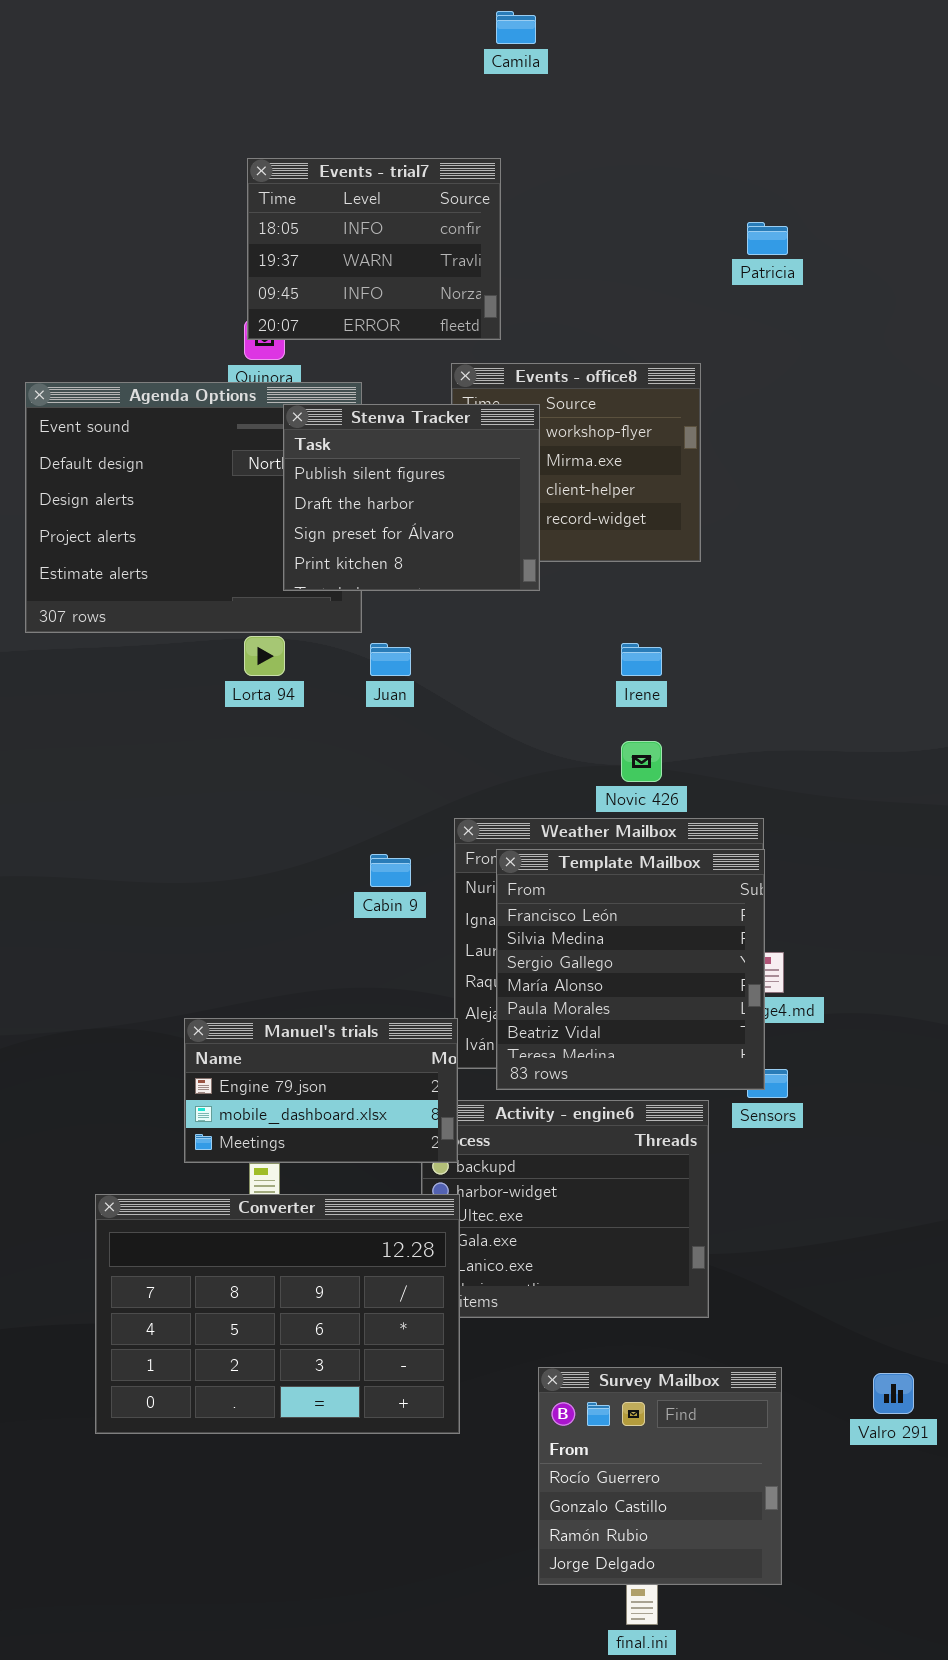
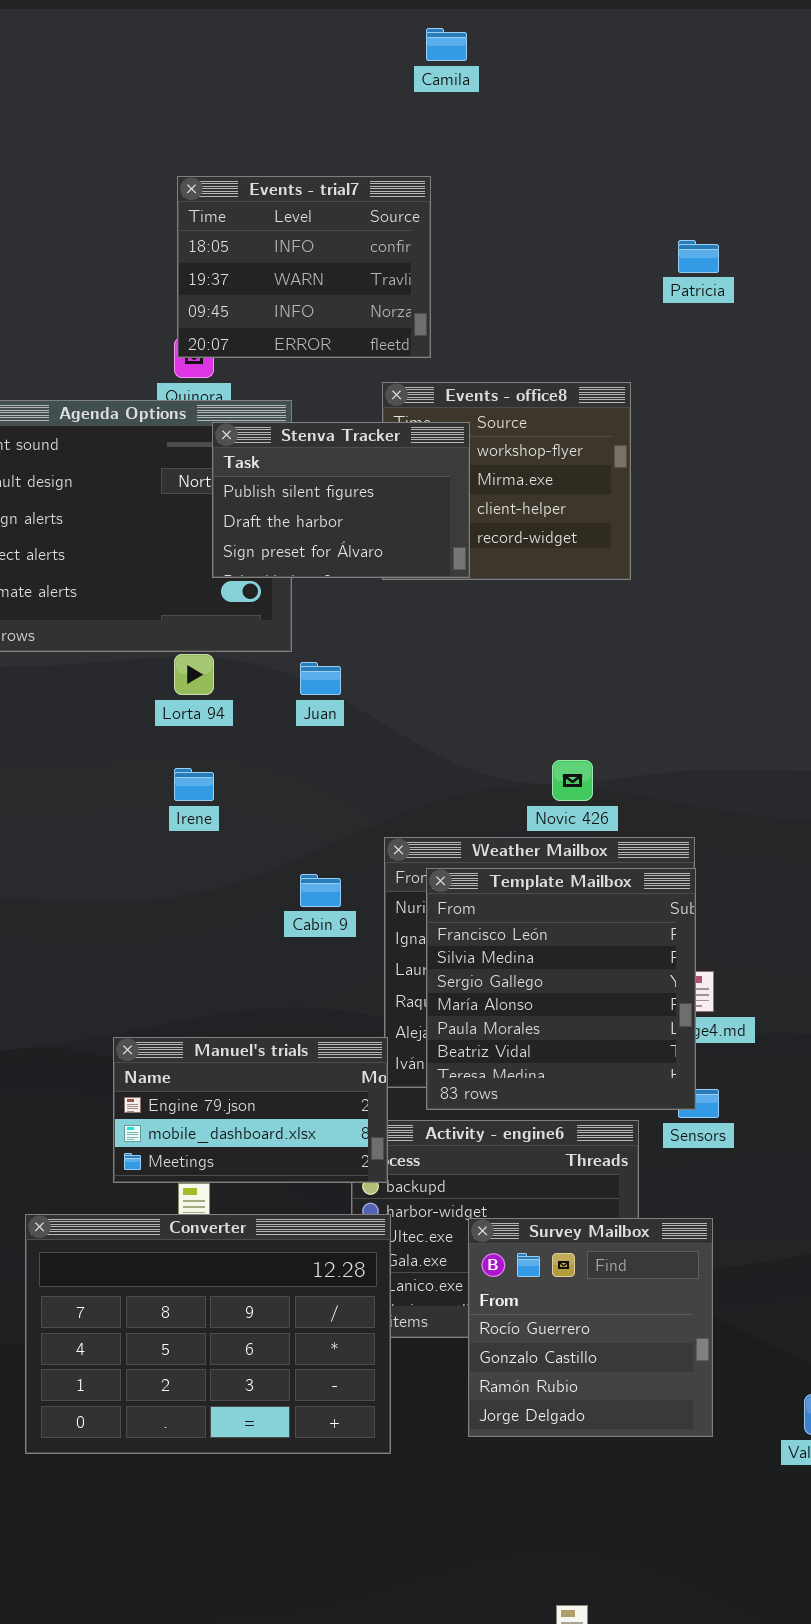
Stenva Tracker: [283,404,540,591] -> [212,422,470,578], resized
Irene: [621,643,662,676] -> [174,768,214,801], moved
Survey Mailbox: [538,1367,782,1585] -> [468,1218,713,1437], moved

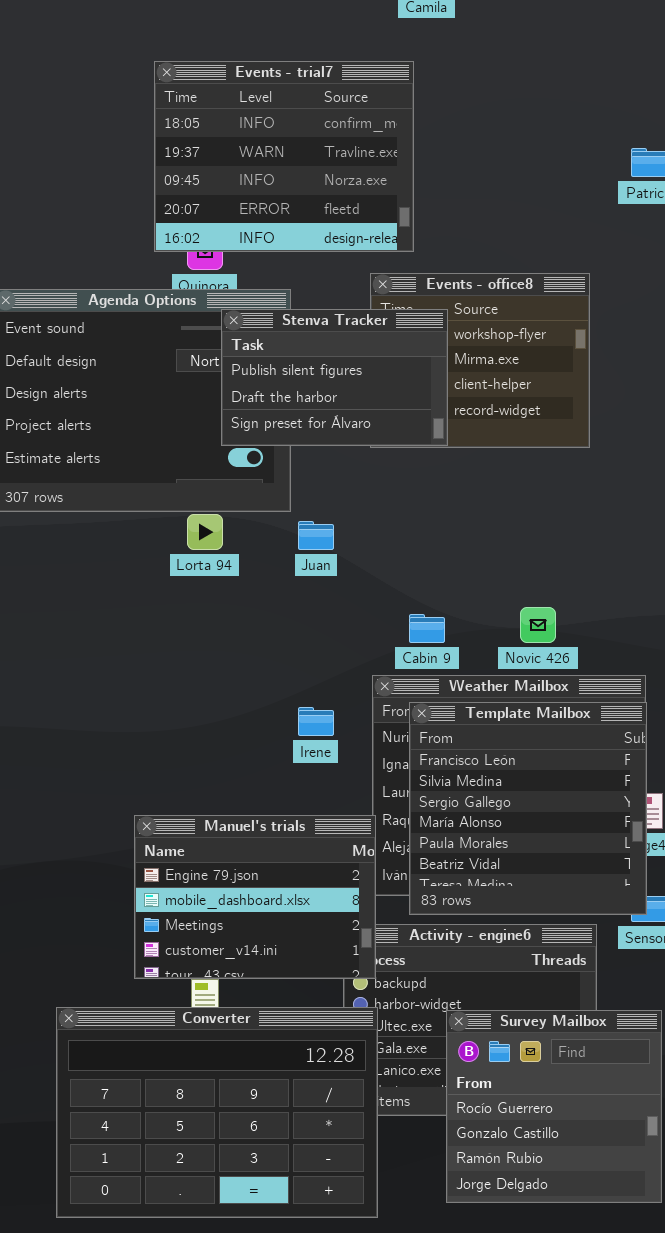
Events - trial7: [177,176,431,358] -> [154,61,414,252], resized
Irene: [174,768,214,801] -> [298,707,334,736], moved
Cabin 9: [300,874,341,907] -> [409,614,445,643], moved
Manuel's trials: [113,1037,388,1183] -> [134,815,376,979], resized

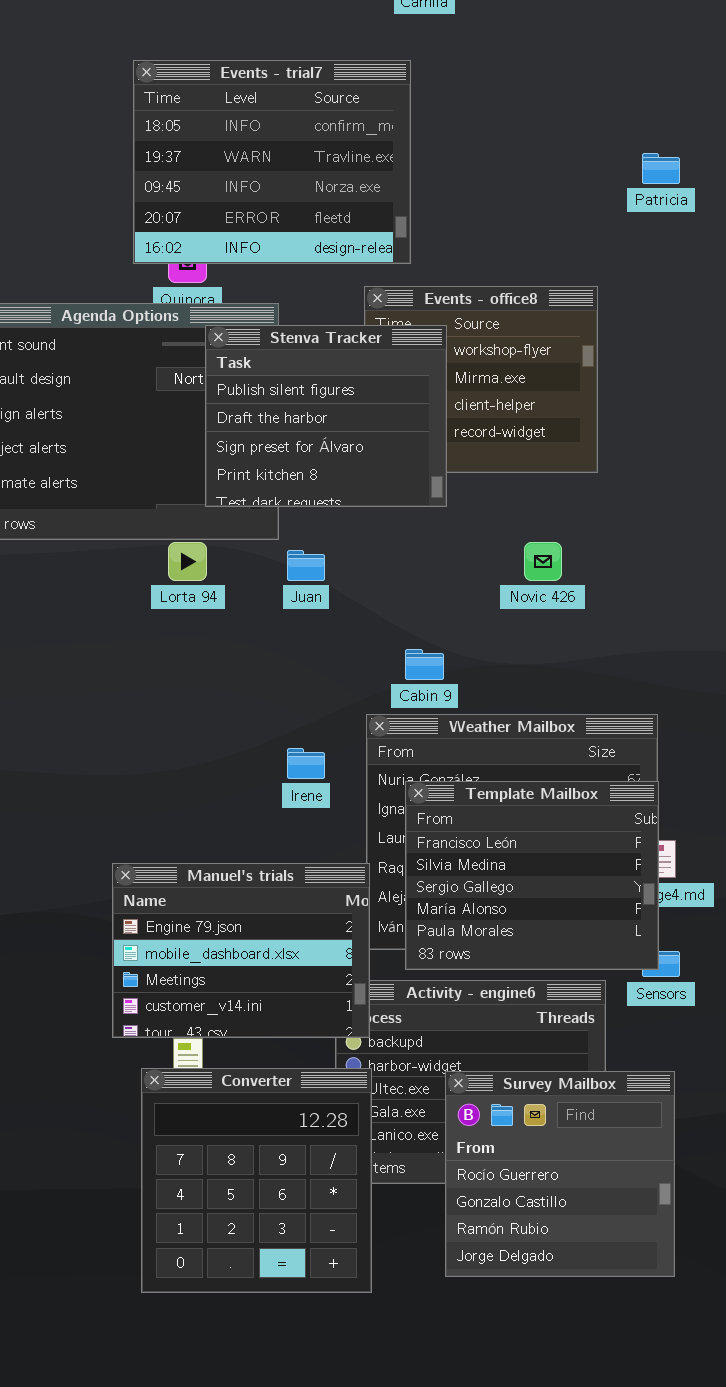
Stenva Tracker: [221,309,448,446] -> [205,325,447,507], resized
Novic 426: [520,607,556,643] -> [524,542,562,581], moved
Template Mailbox: [409,702,647,915] -> [405,781,659,970], resized
Converter: [56,1007,378,1218] -> [141,1068,372,1293], resized

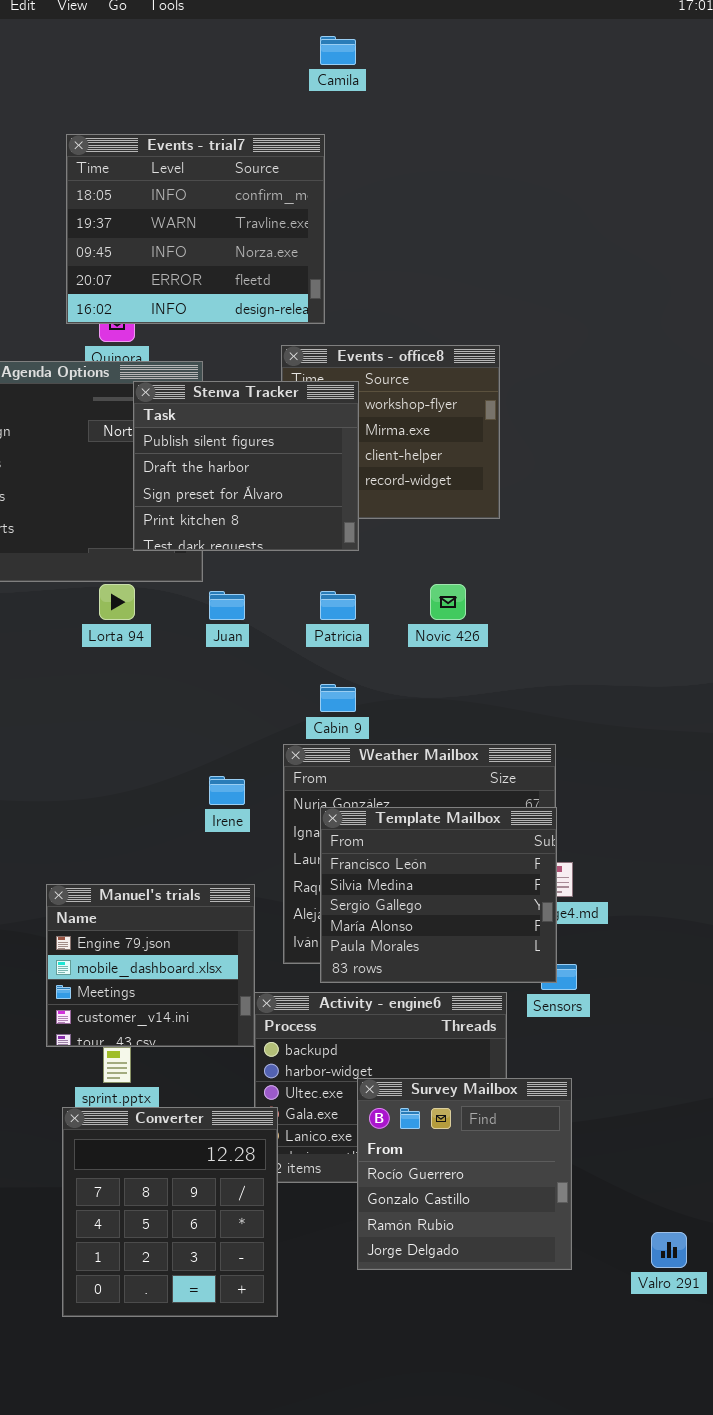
Patricia: [642,153,680,184] -> [320,591,356,620], moved
Manuel's trials: [112,863,370,1038] -> [46,884,255,1047], resized
Converter: [141,1068,372,1293] -> [62,1107,278,1317], moved

